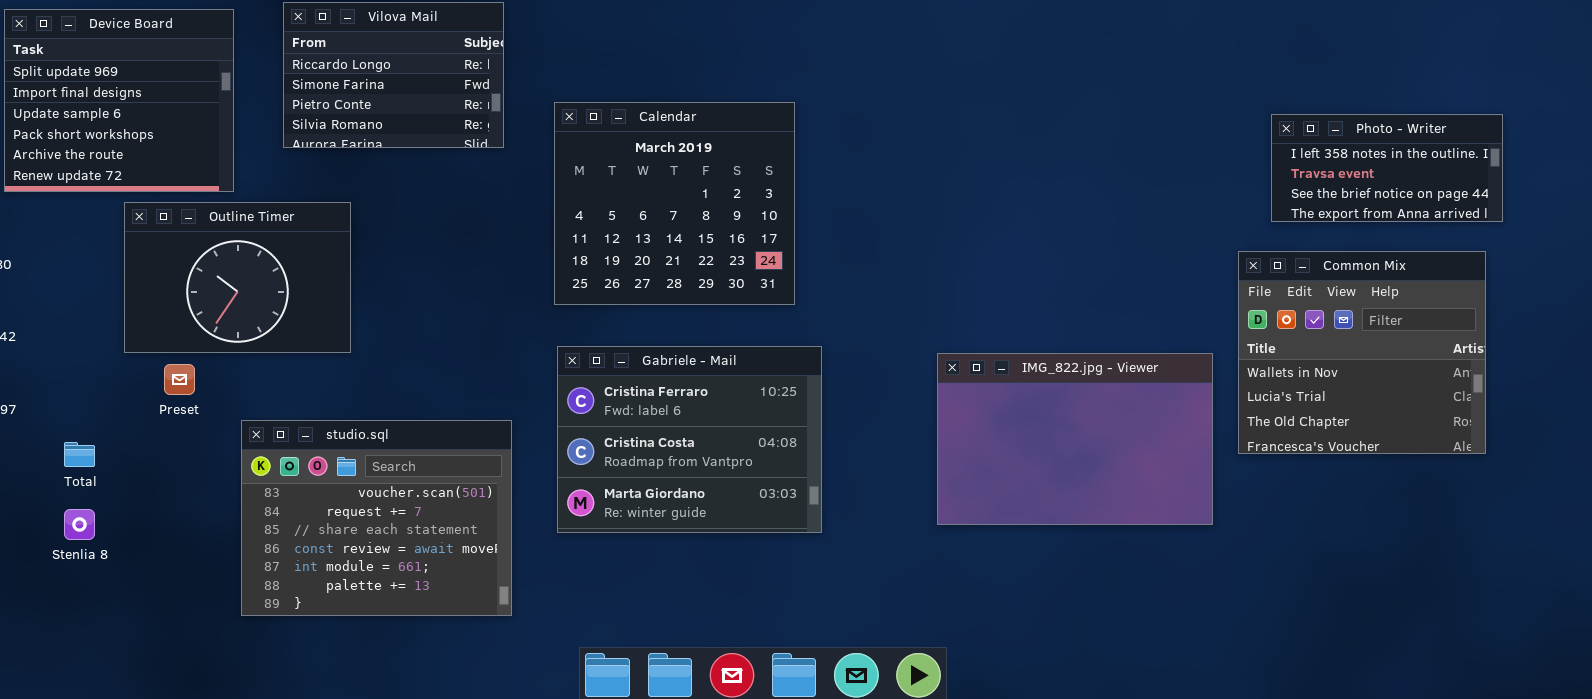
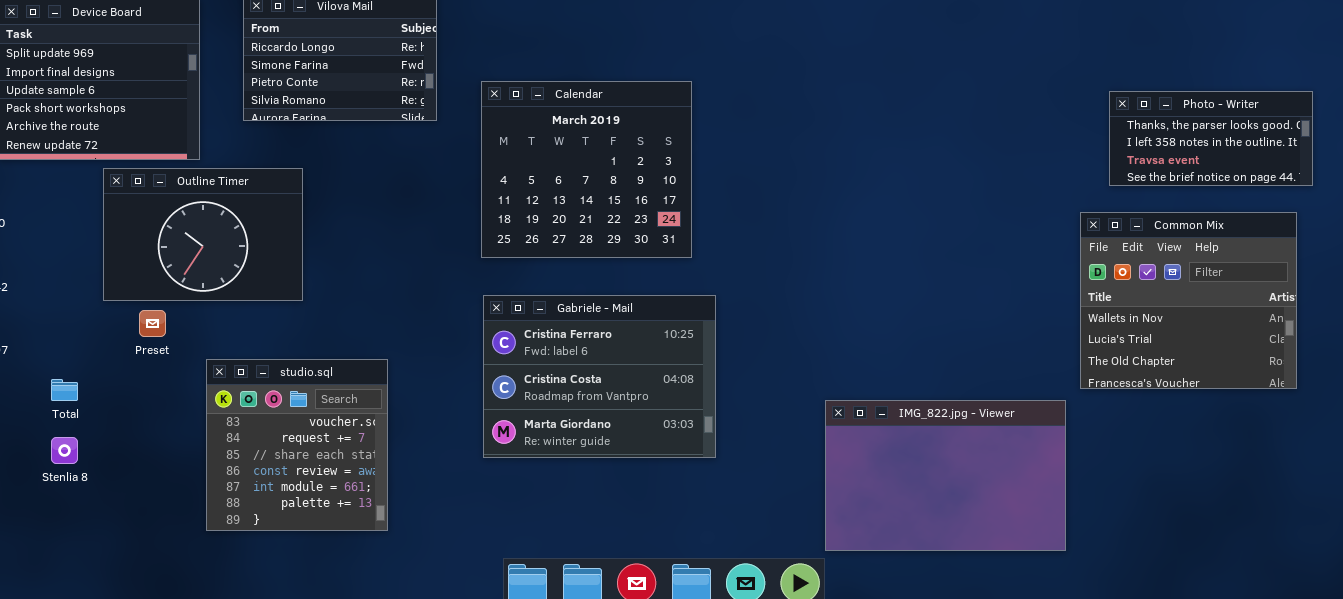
Photo - Writer: [1271,114,1503,222] -> [1109,91,1313,186], scrolled up 1 row
IMG_822.jpg - Viewer: [937,353,1213,525] -> [825,400,1066,551], moved
studio.sql: [241,420,512,616] -> [206,359,388,531], resized

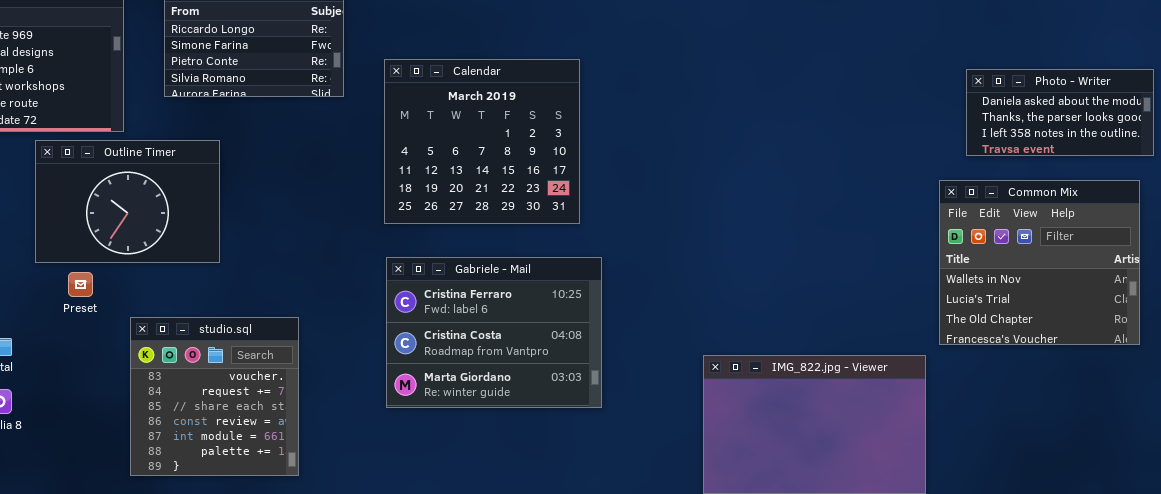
Photo - Writer: [1109,91,1313,186] -> [966,69,1154,156], scrolled up 1 row

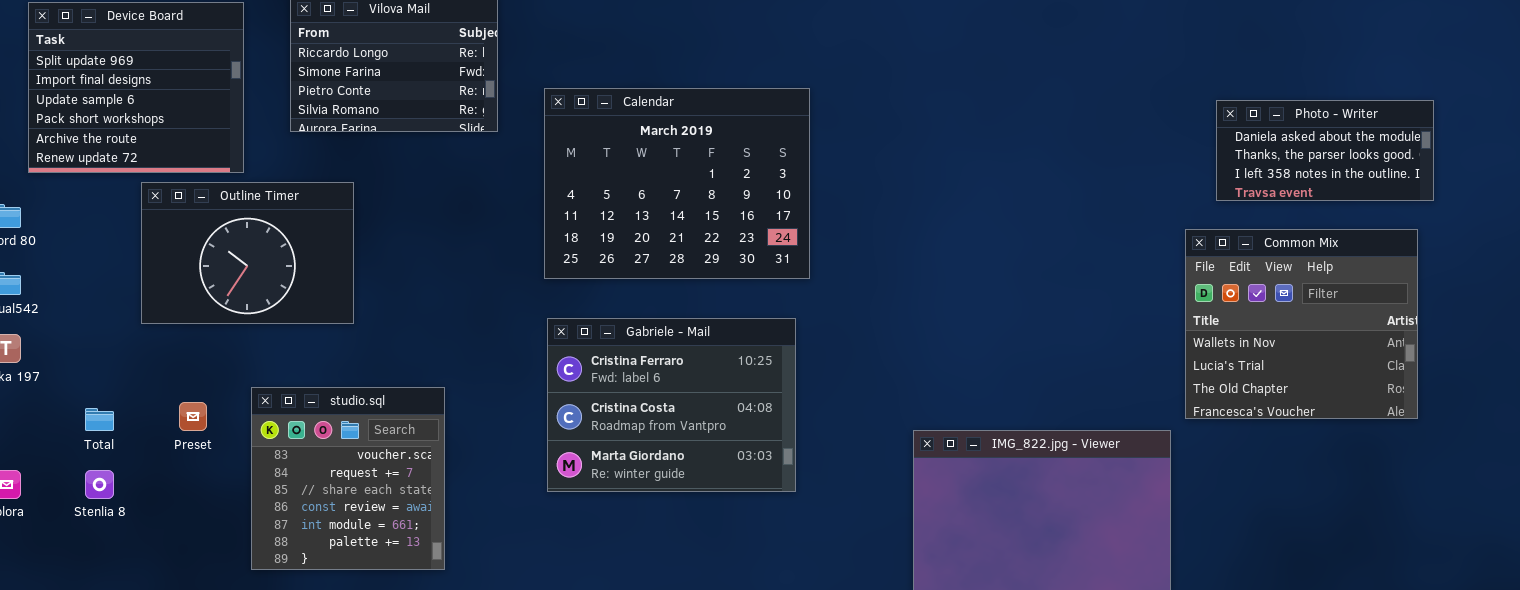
Calendar: [384,59,580,224] -> [544,88,810,279], resized
Preset: [68,272,93,297] -> [179,402,207,431], moved

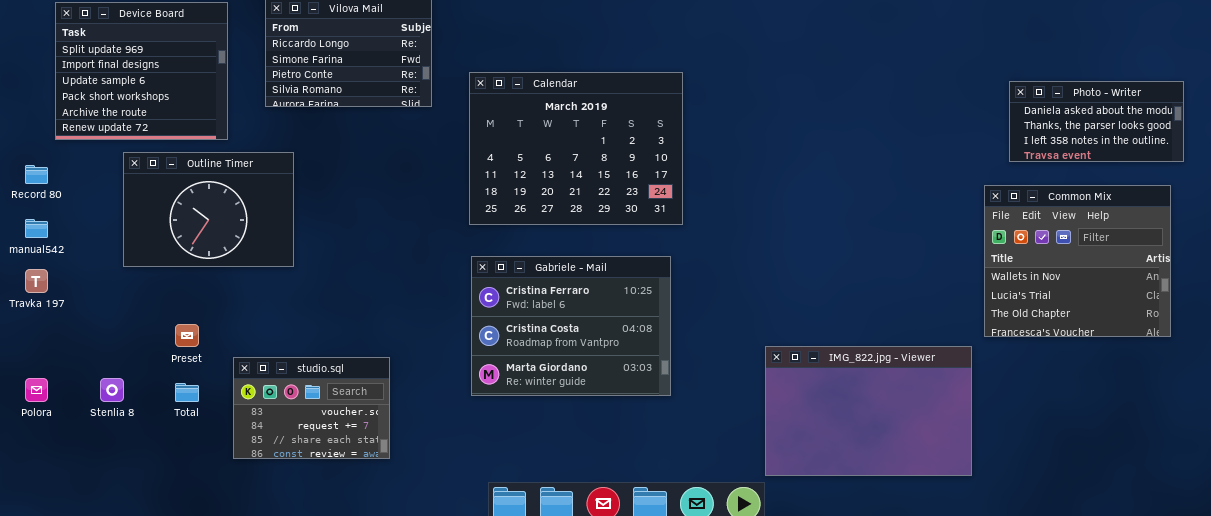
Outline Timer: [141,182,354,324] -> [123,152,294,267], moved
studio.sql: [251,387,445,570] -> [233,357,390,459], resized
Total: [85,408,114,431] -> [175,383,199,402], moved

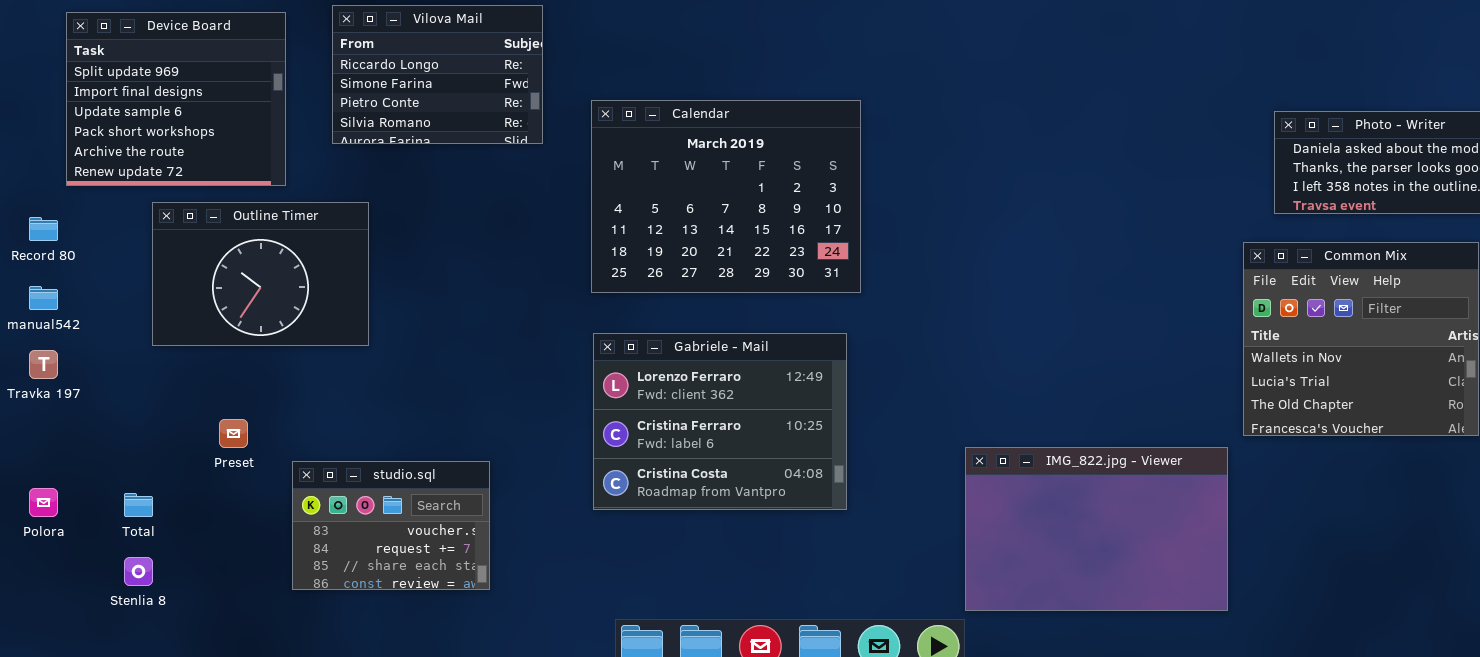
Gabriele - Mail: [471,256,671,396] -> [593,333,847,510], scrolled up 1 row
Stenlia 8: [100,378,124,402] -> [124,557,153,586], moved
Total: [175,383,199,402] -> [124,493,153,517], moved

